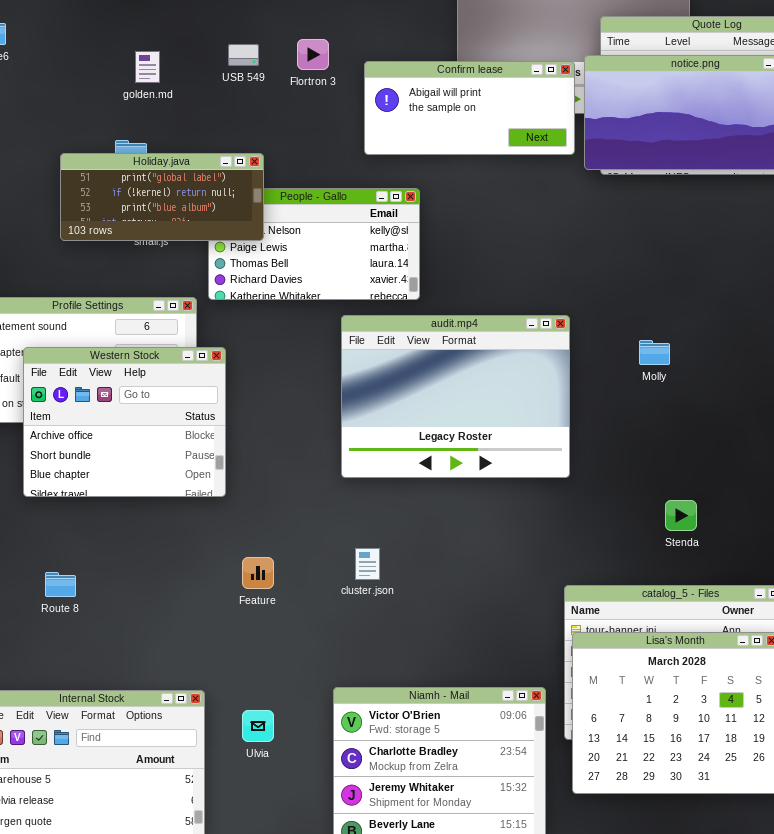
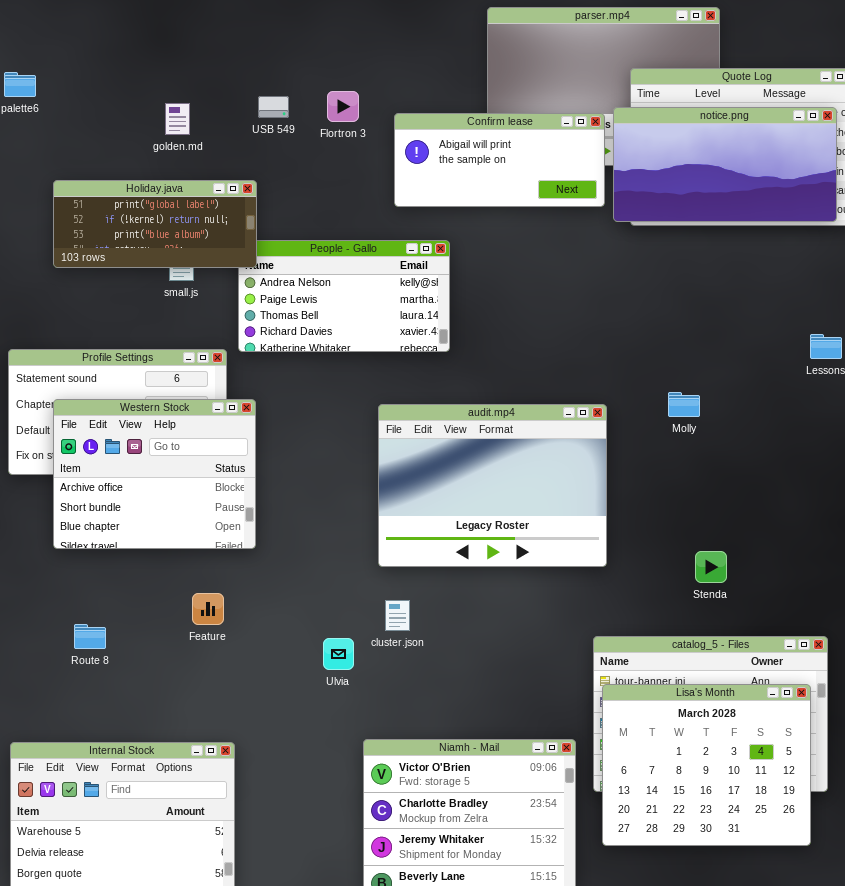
Holiday.java: [60,153,264,241] -> [53,180,257,268], moved
audit.mp4: [341,315,570,478] -> [378,404,607,567], moved
Feature: [242,557,274,589] -> [192,593,224,625], moved
Ulvia: [242,710,274,742] -> [323,638,354,670], moved

